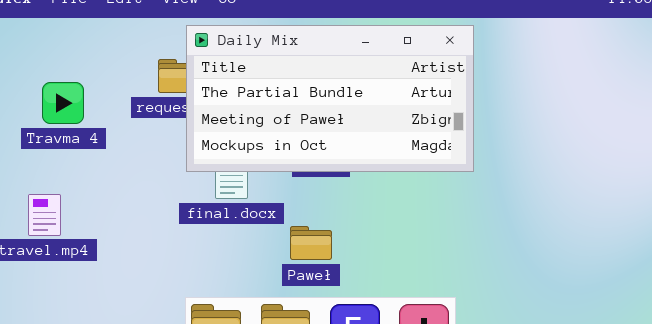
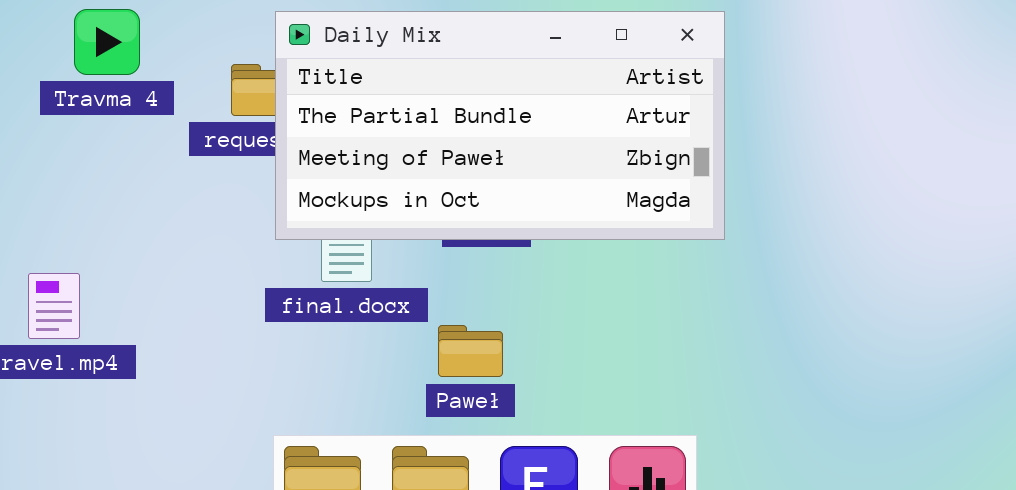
Travma 4: [42,82,84,124] -> [74,9,140,75], moved

